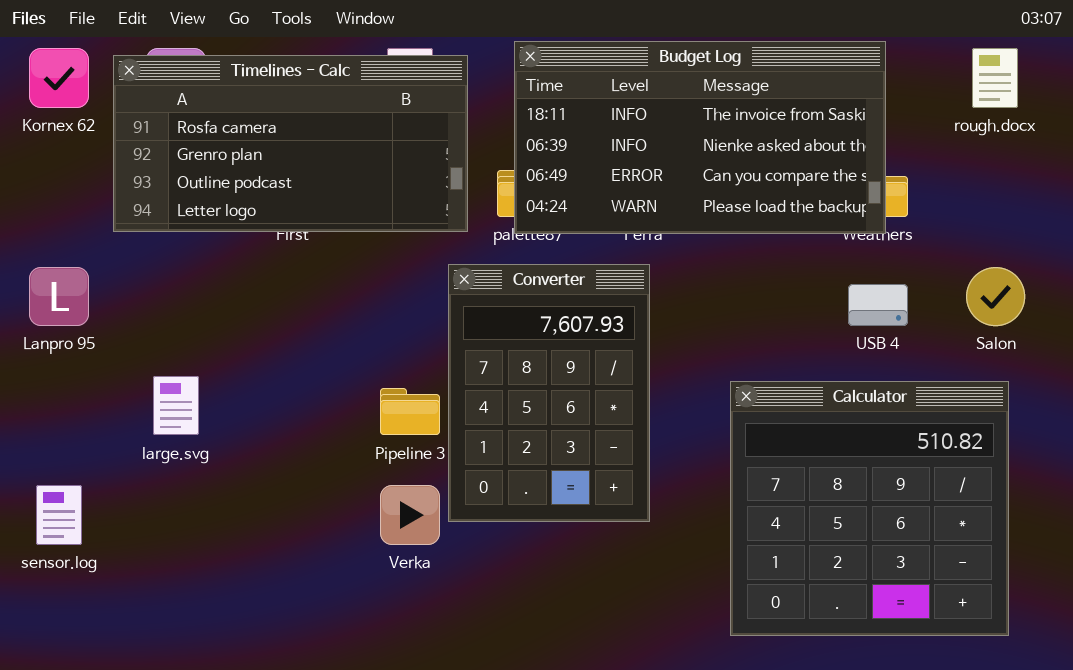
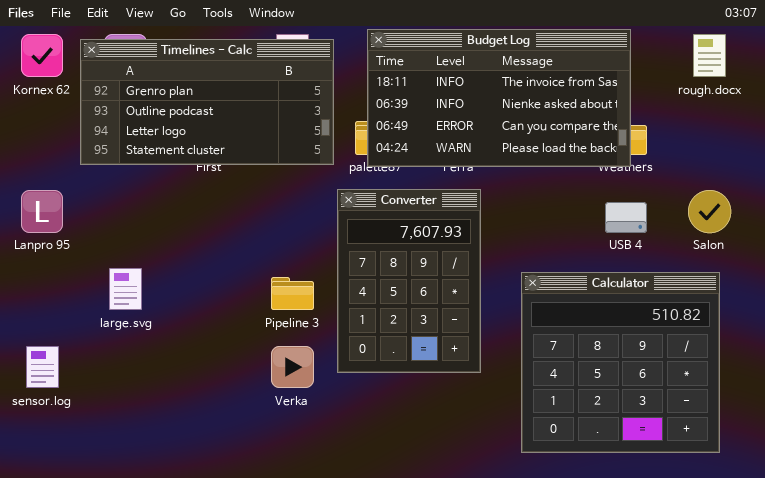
Timelines - Calc: [113,55,468,232] -> [80,39,334,165], scrolled down 1 row
Converter: [448,264,650,522] -> [337,189,481,373], moved

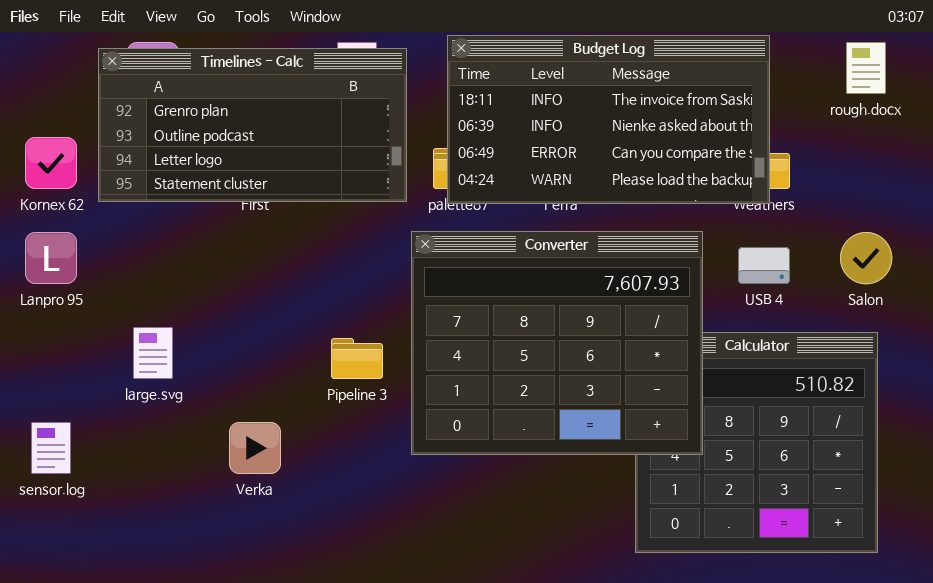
Kornex 62: [21,34,63,77] -> [25,137,77,189], moved
Converter: [337,189,481,373] -> [411,231,703,455], resized
Verka: [271,346,314,388] -> [229,422,281,474], moved

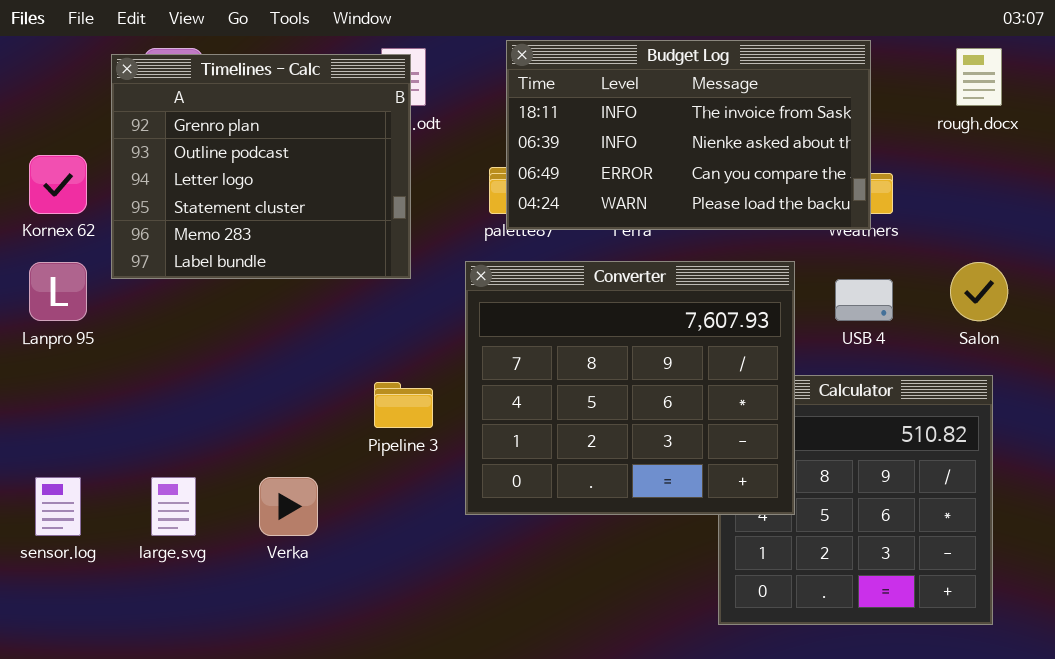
Timelines - Calc: [98,48,407,202] -> [111,54,411,279], resized
large.svg: [133,327,173,379] -> [151,477,196,536], moved

